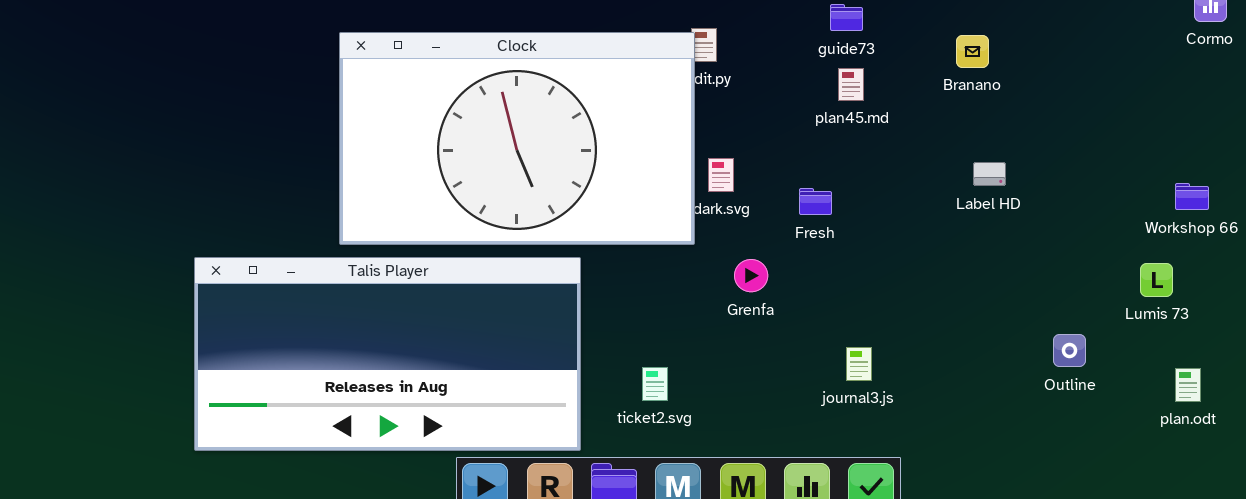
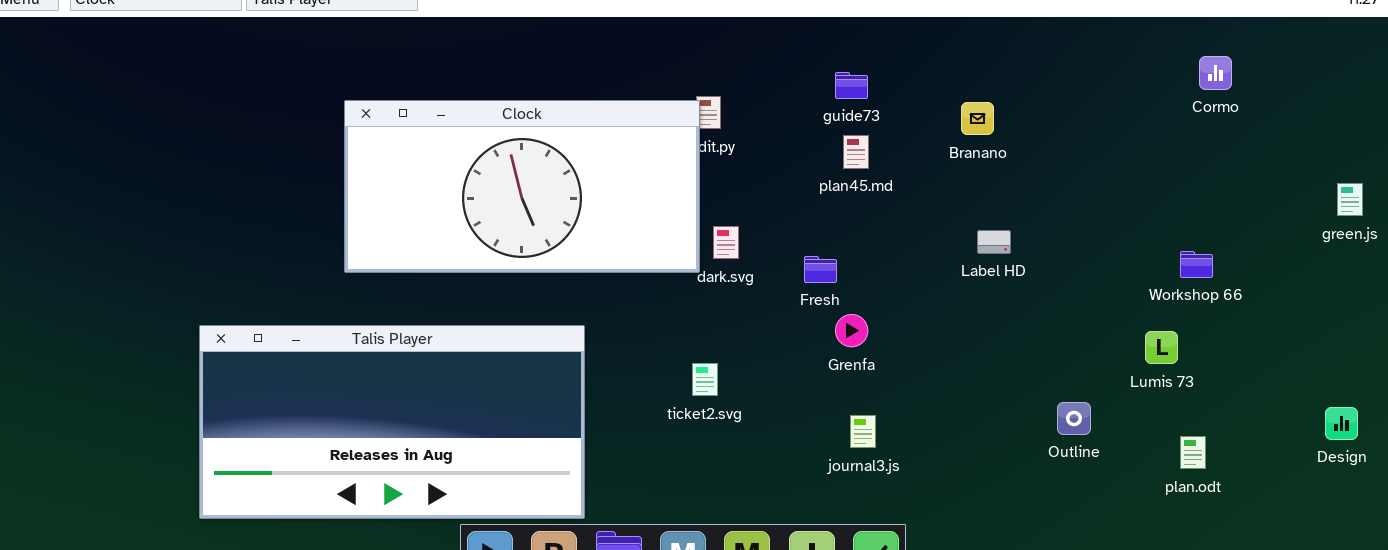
Clock: [339,32,695,245] -> [344,100,700,273], resized
Grenfa: [734,259,768,292] -> [835,314,868,347], moved
ticket2.svg: [642,367,668,401] -> [692,363,718,396], moved

